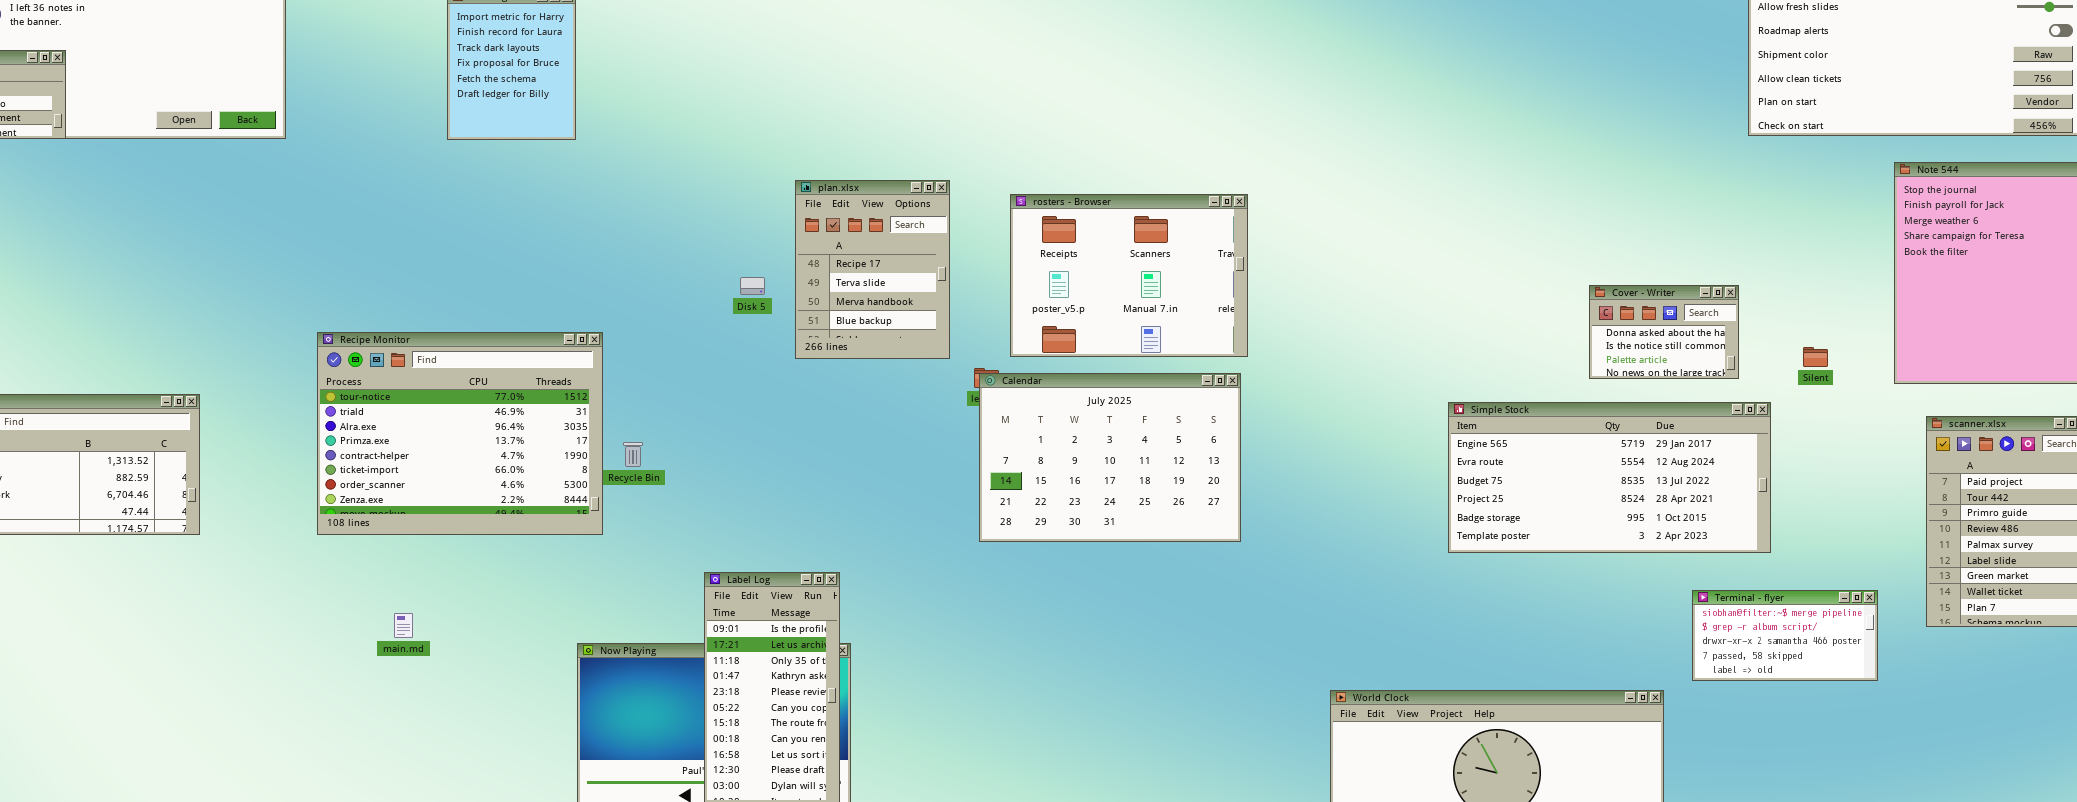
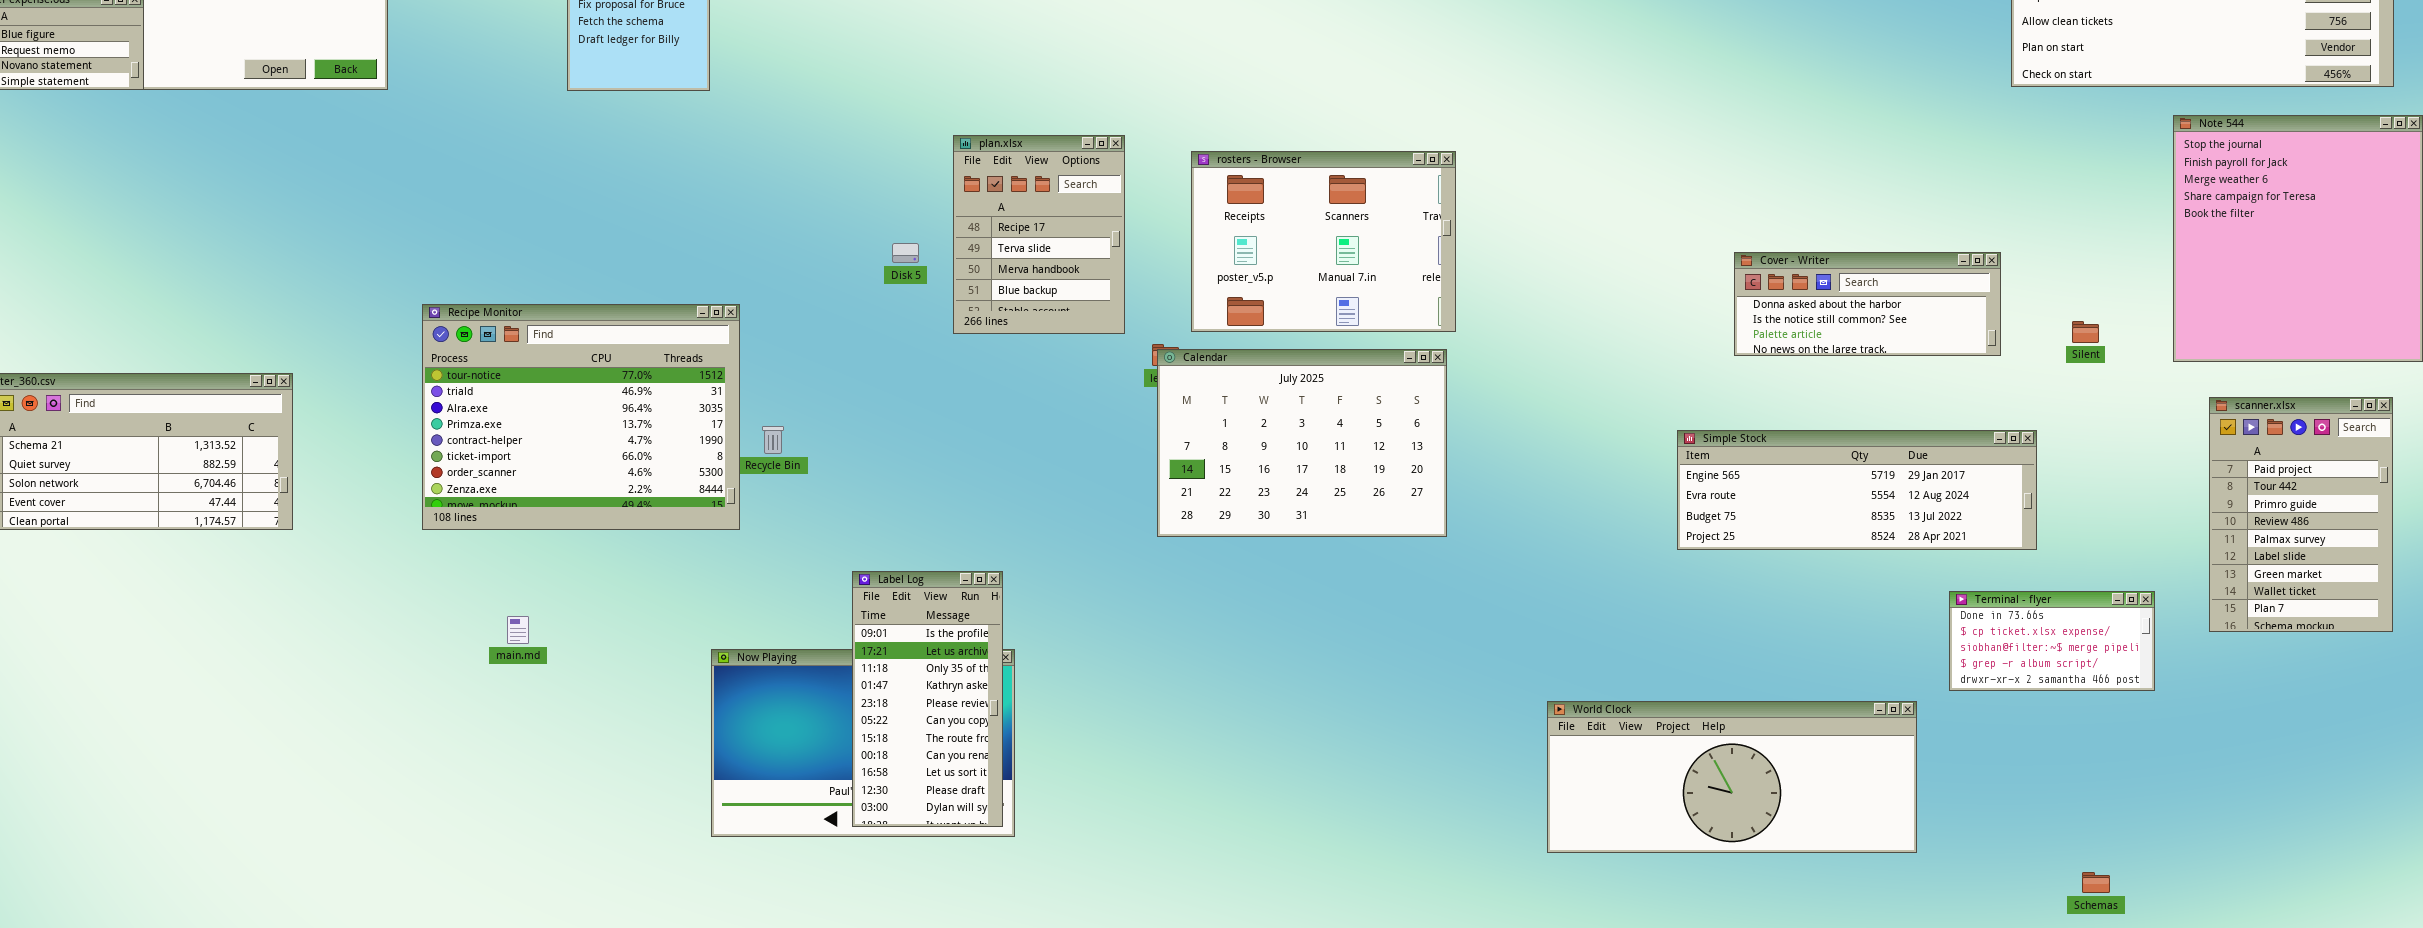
Cover - Writer: [1589,285,1739,379] -> [1734,252,2001,356], resized
Simple Stock: [1448,402,1771,553] -> [1677,430,2037,550], resized
Terminal - flyer: [1692,590,1878,681] -> [1949,591,2155,691], scrolled up 2 rows

